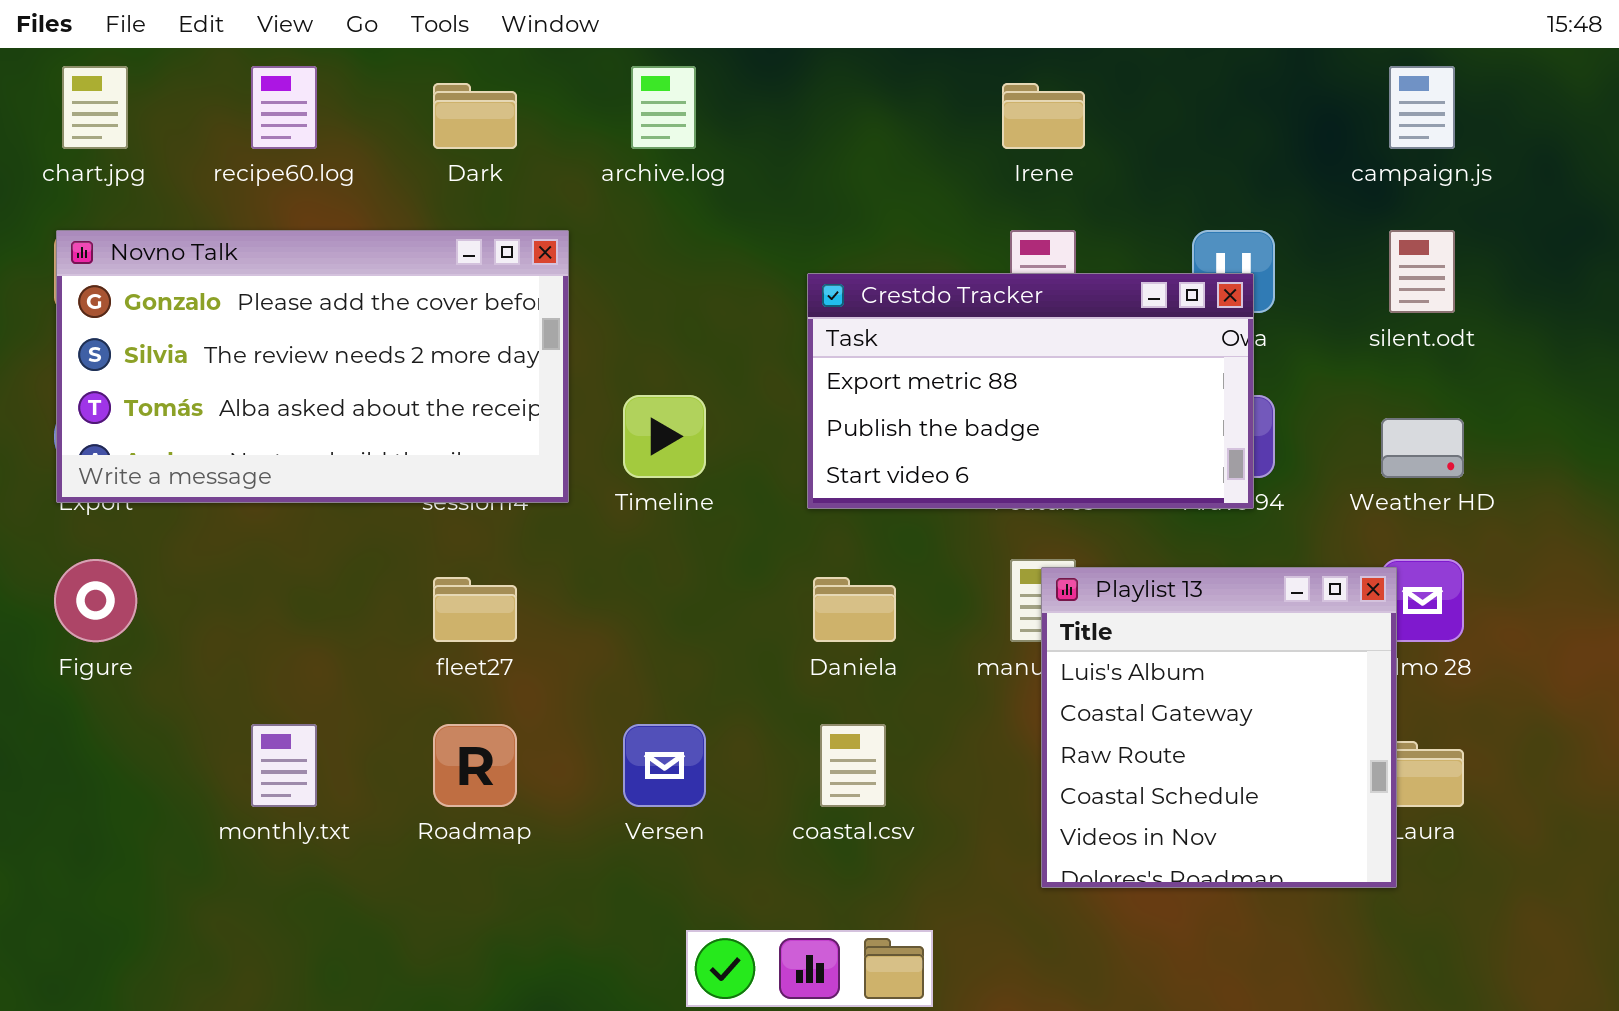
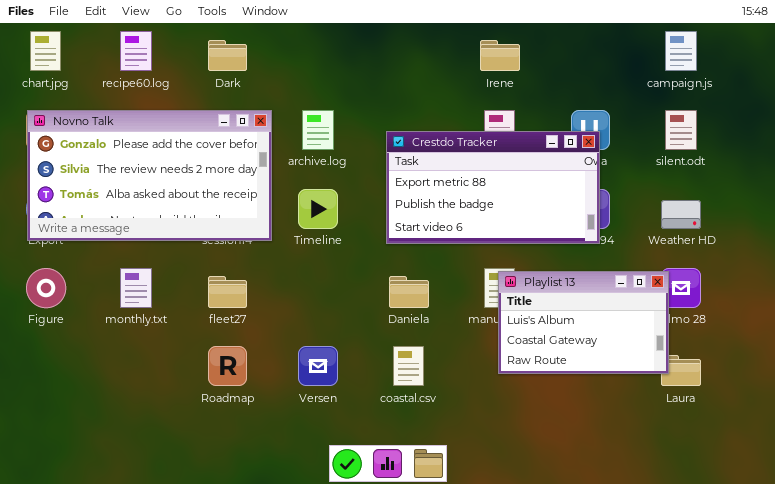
archive.log: [631,66,696,149] -> [302,110,334,150], moved
Playlist 13: [1041,567,1397,888] -> [498,271,669,374], resized
monthly.txt: [251,724,317,807] -> [120,268,152,308], moved

